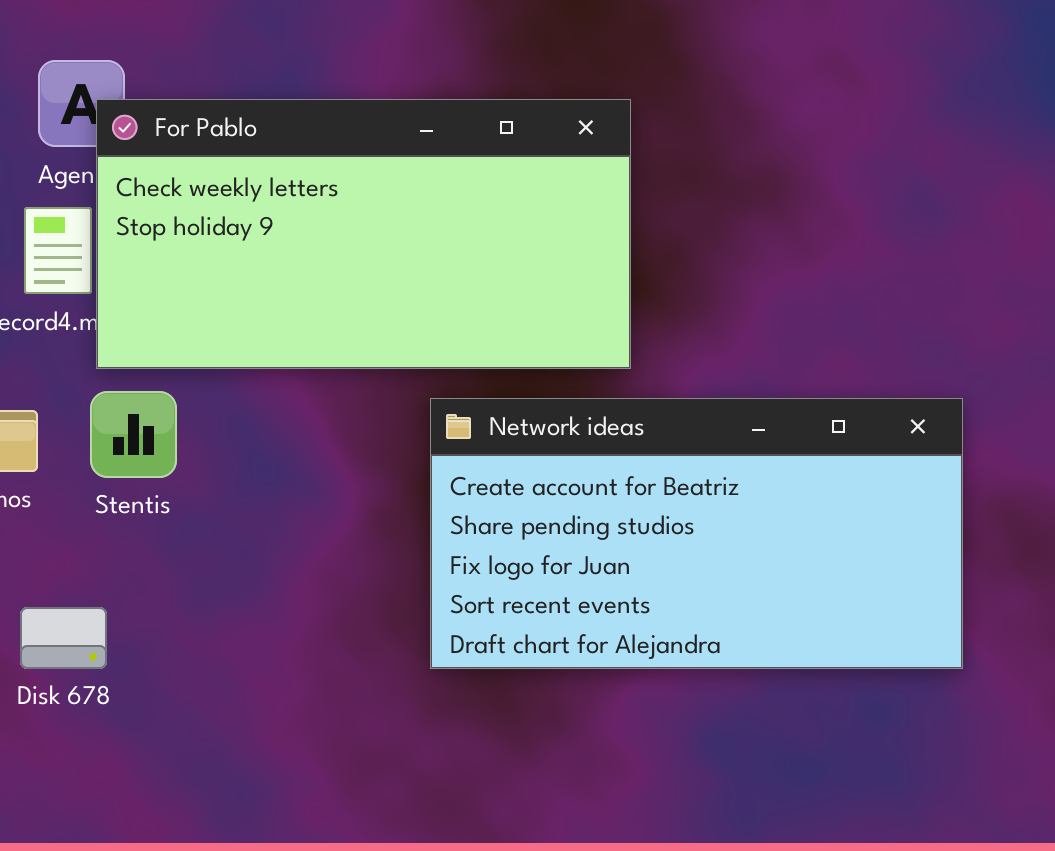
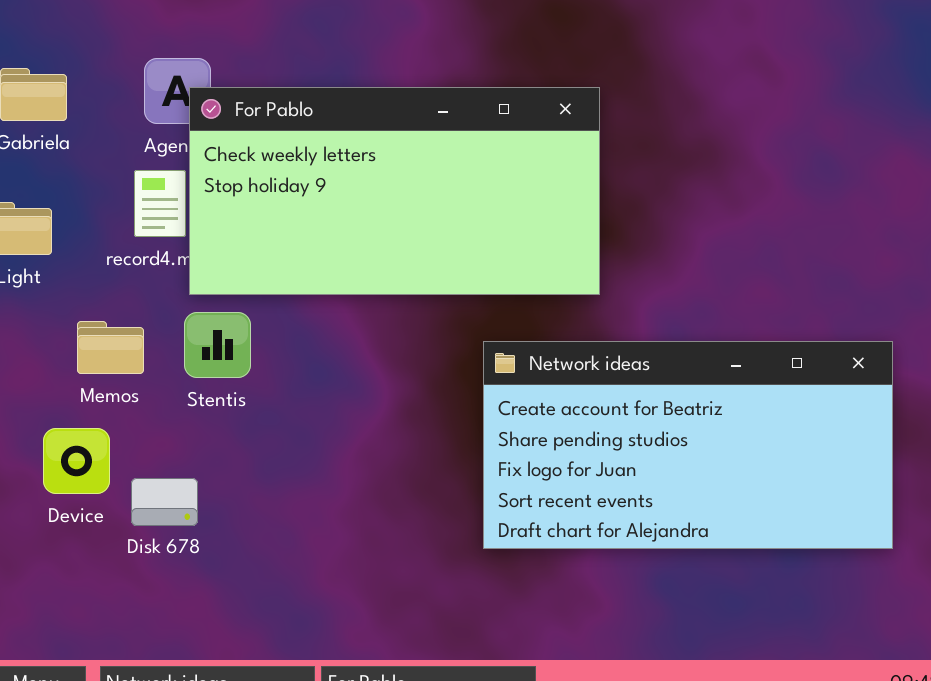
Network ideas: [430,398,963,669] -> [483,341,893,549], moved

